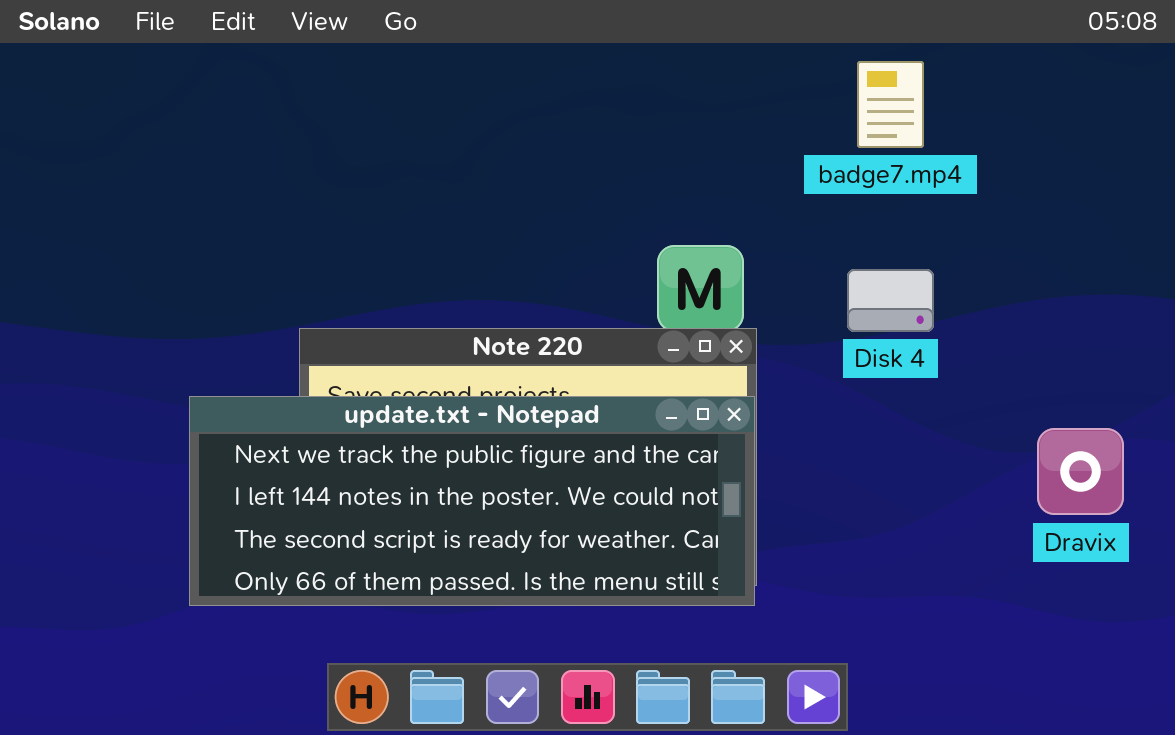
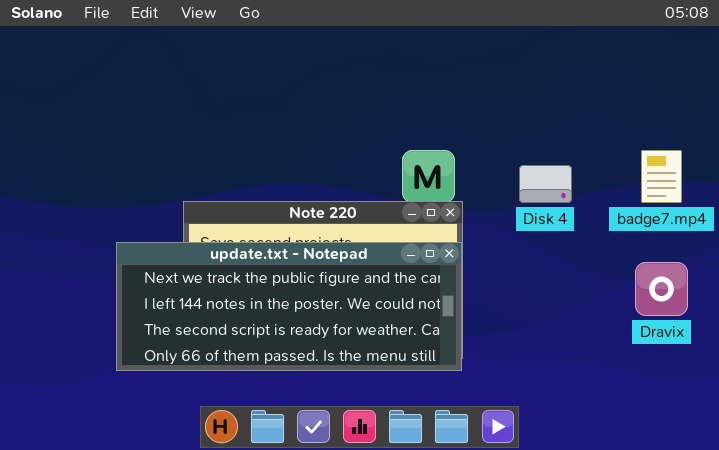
badge7.mp4: [857,61,924,148] -> [641,150,682,203], moved

